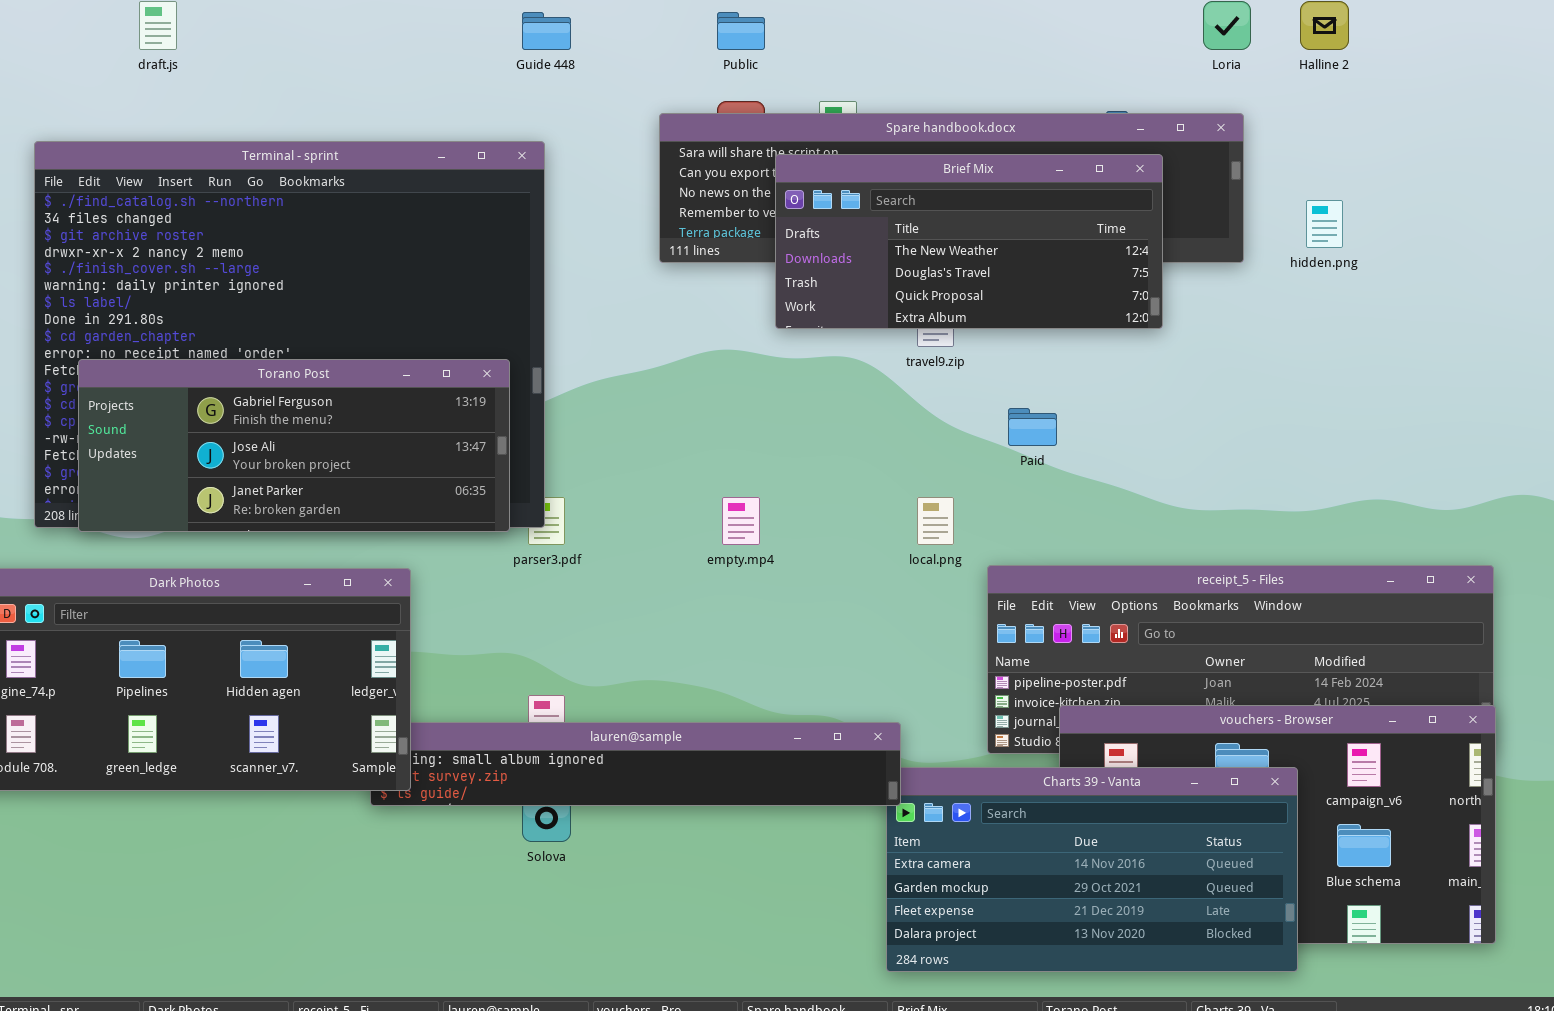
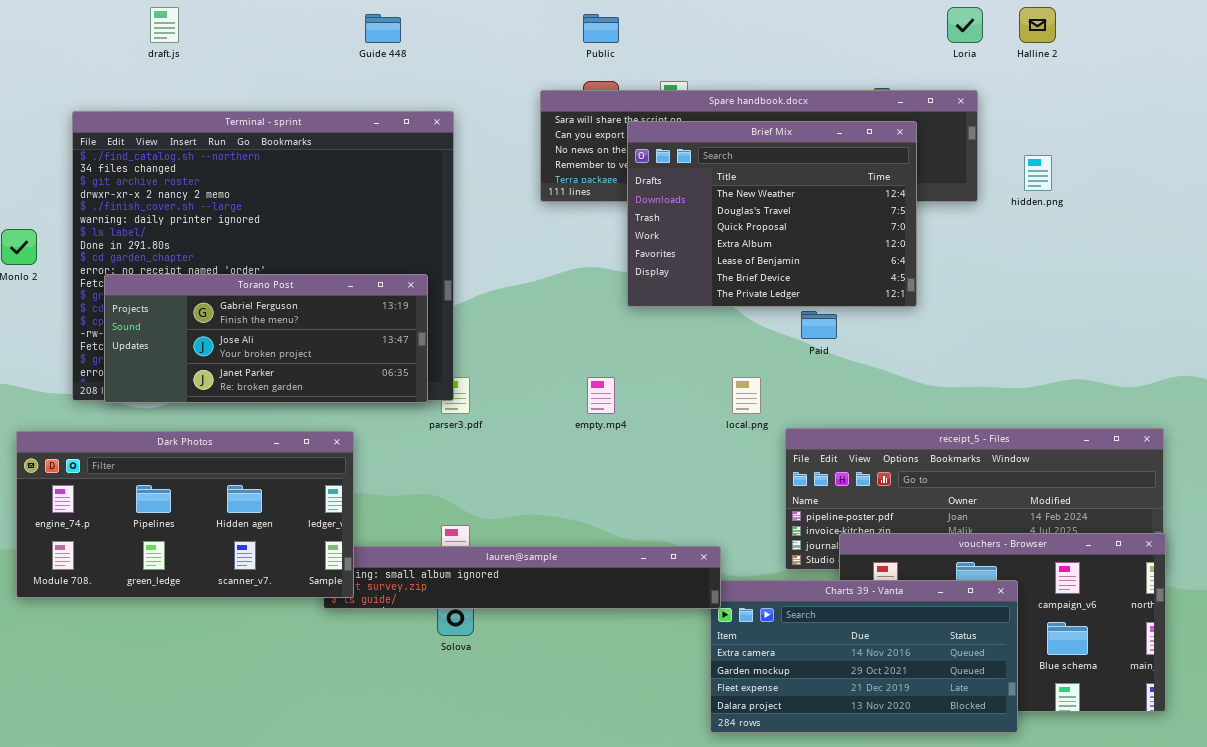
Guide 448: [522,12,571,50] -> [365,14,401,43], moved
Brief Mix: [775,154,1163,329] -> [627,121,917,307], resized

